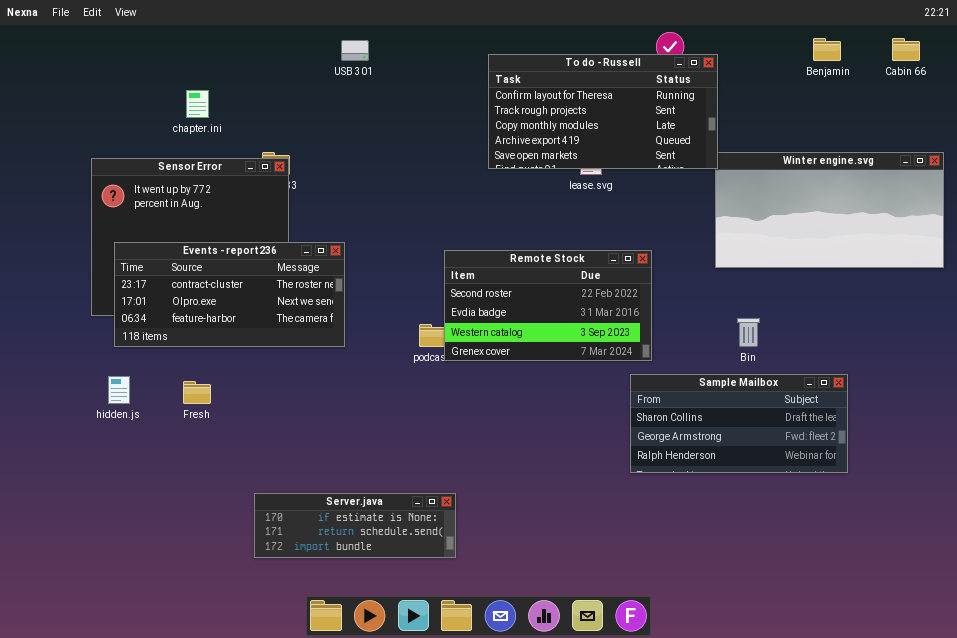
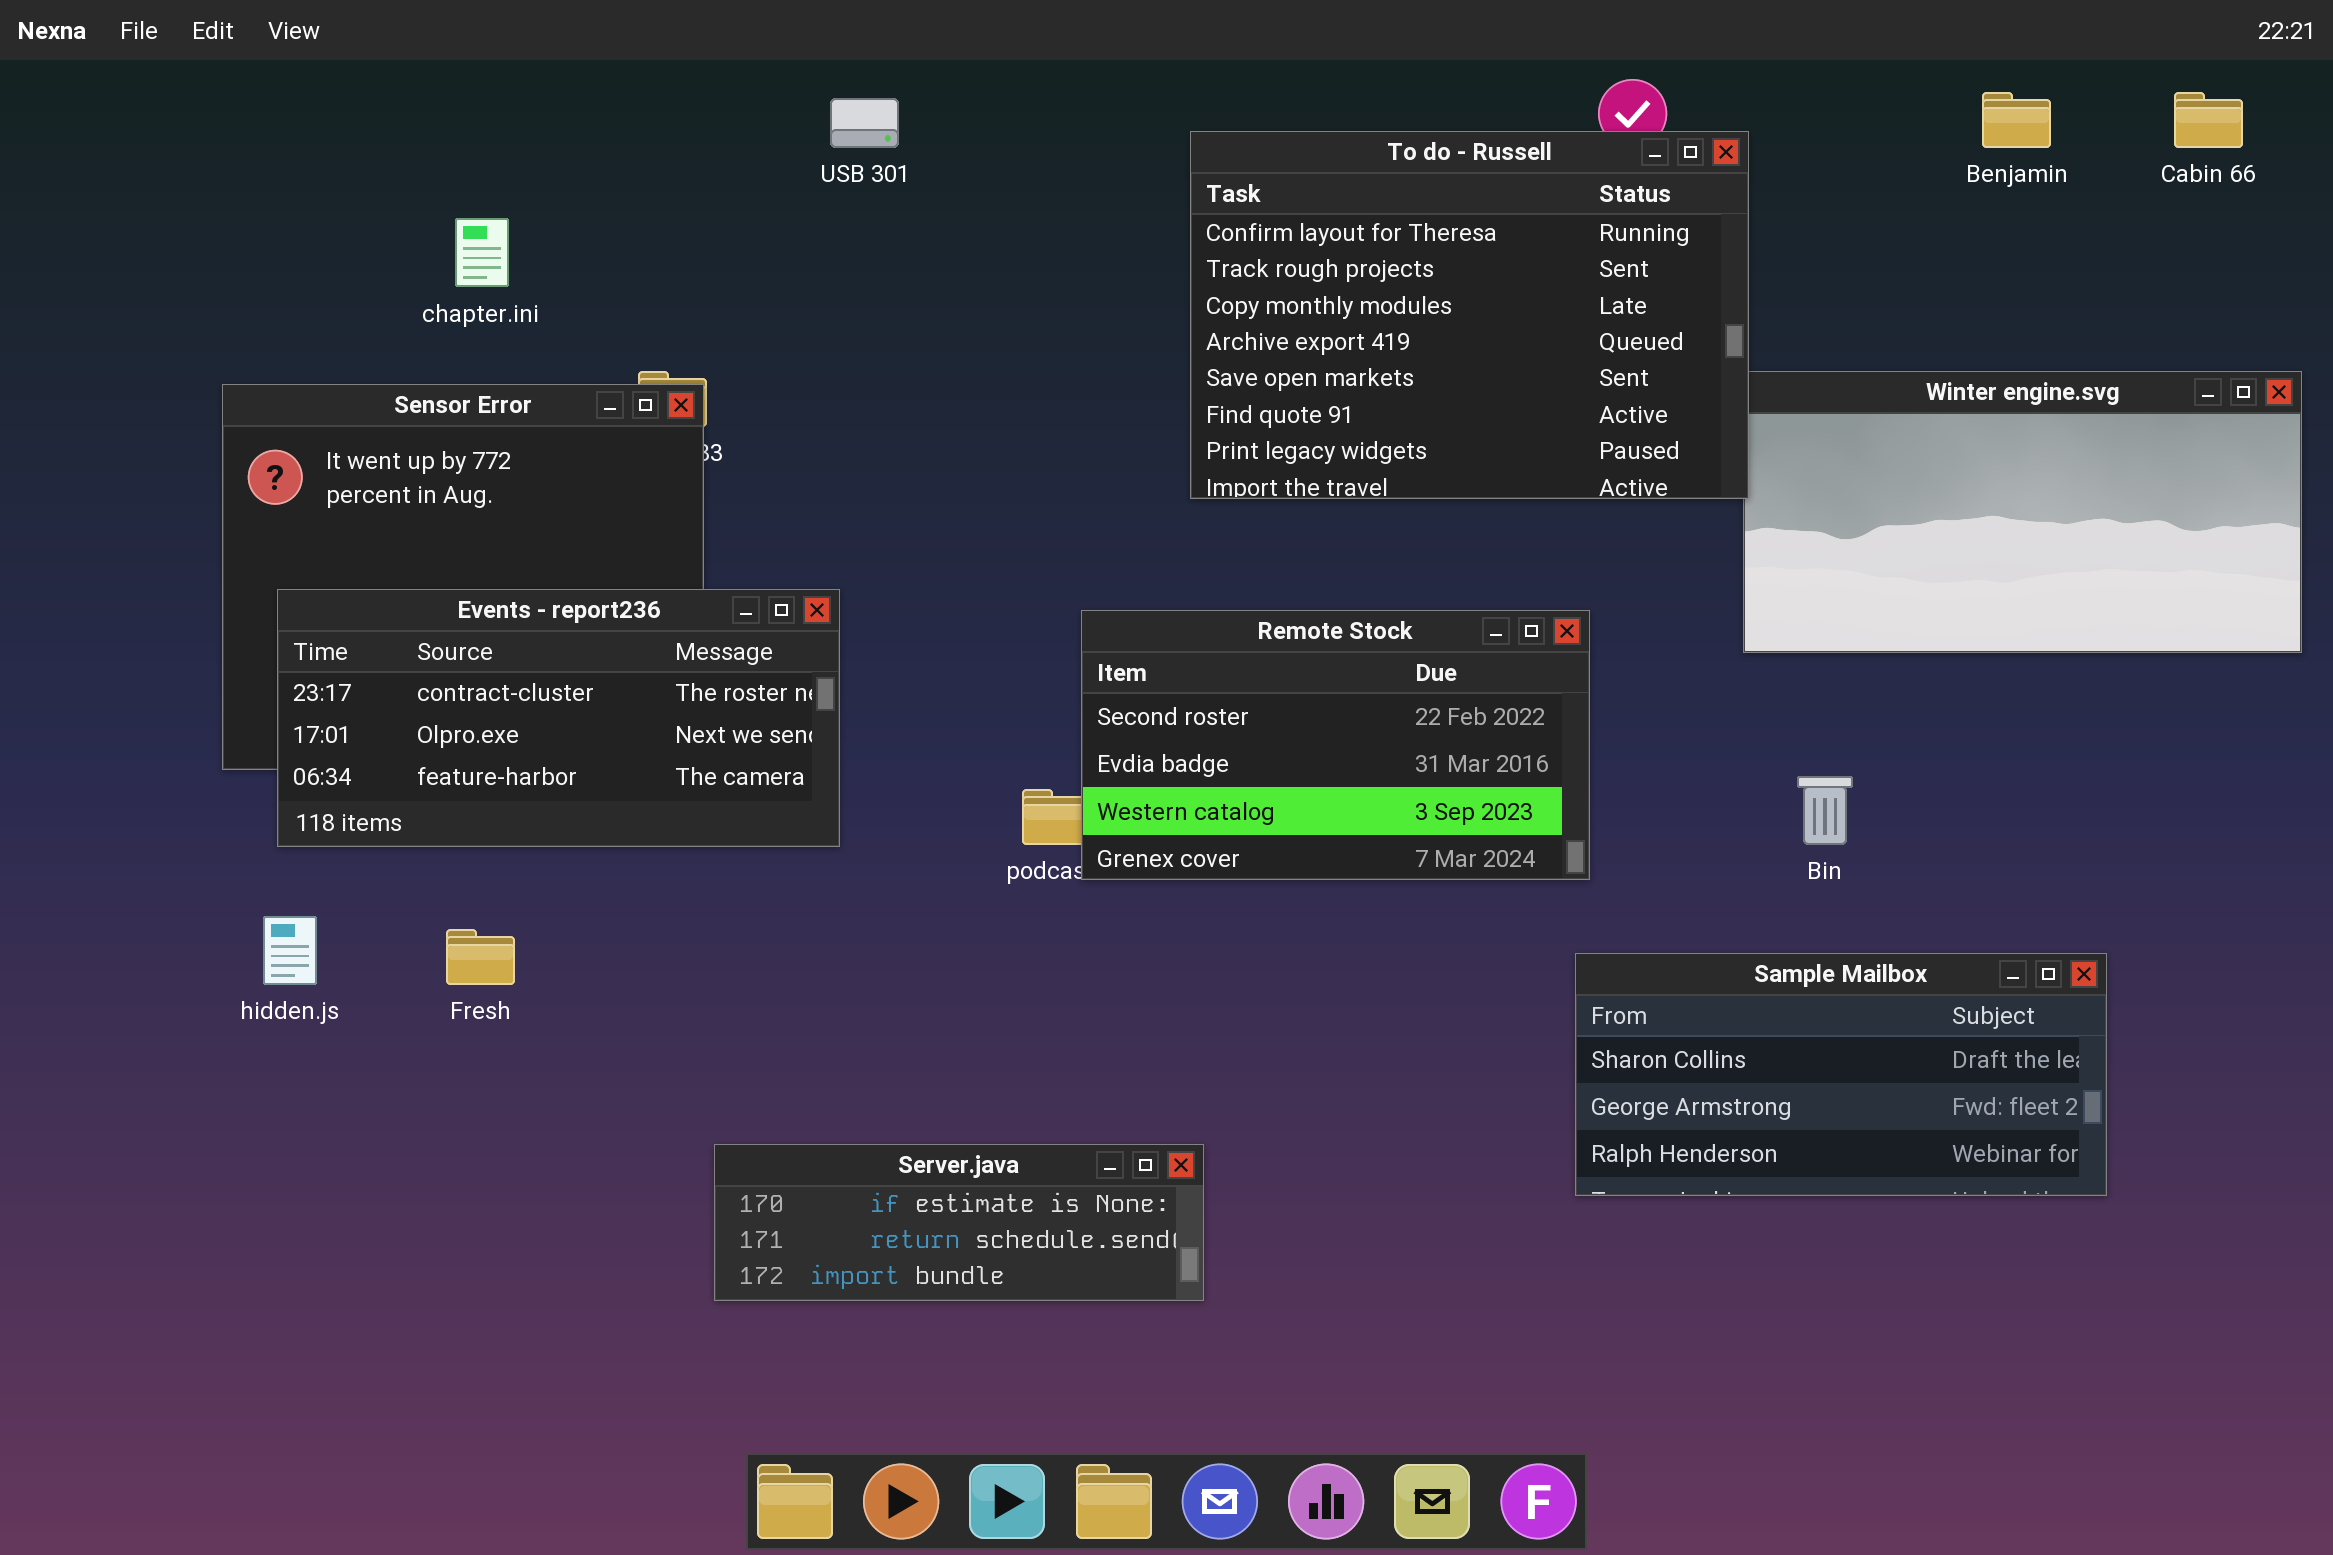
To do - Russell: [488,54,718,169] -> [1190,131,1749,499], resized
Sample Mailbox: [630,374,848,473] -> [1575,953,2107,1196], moved
Server.java: [254,493,456,558] -> [714,1144,1204,1301], moved

